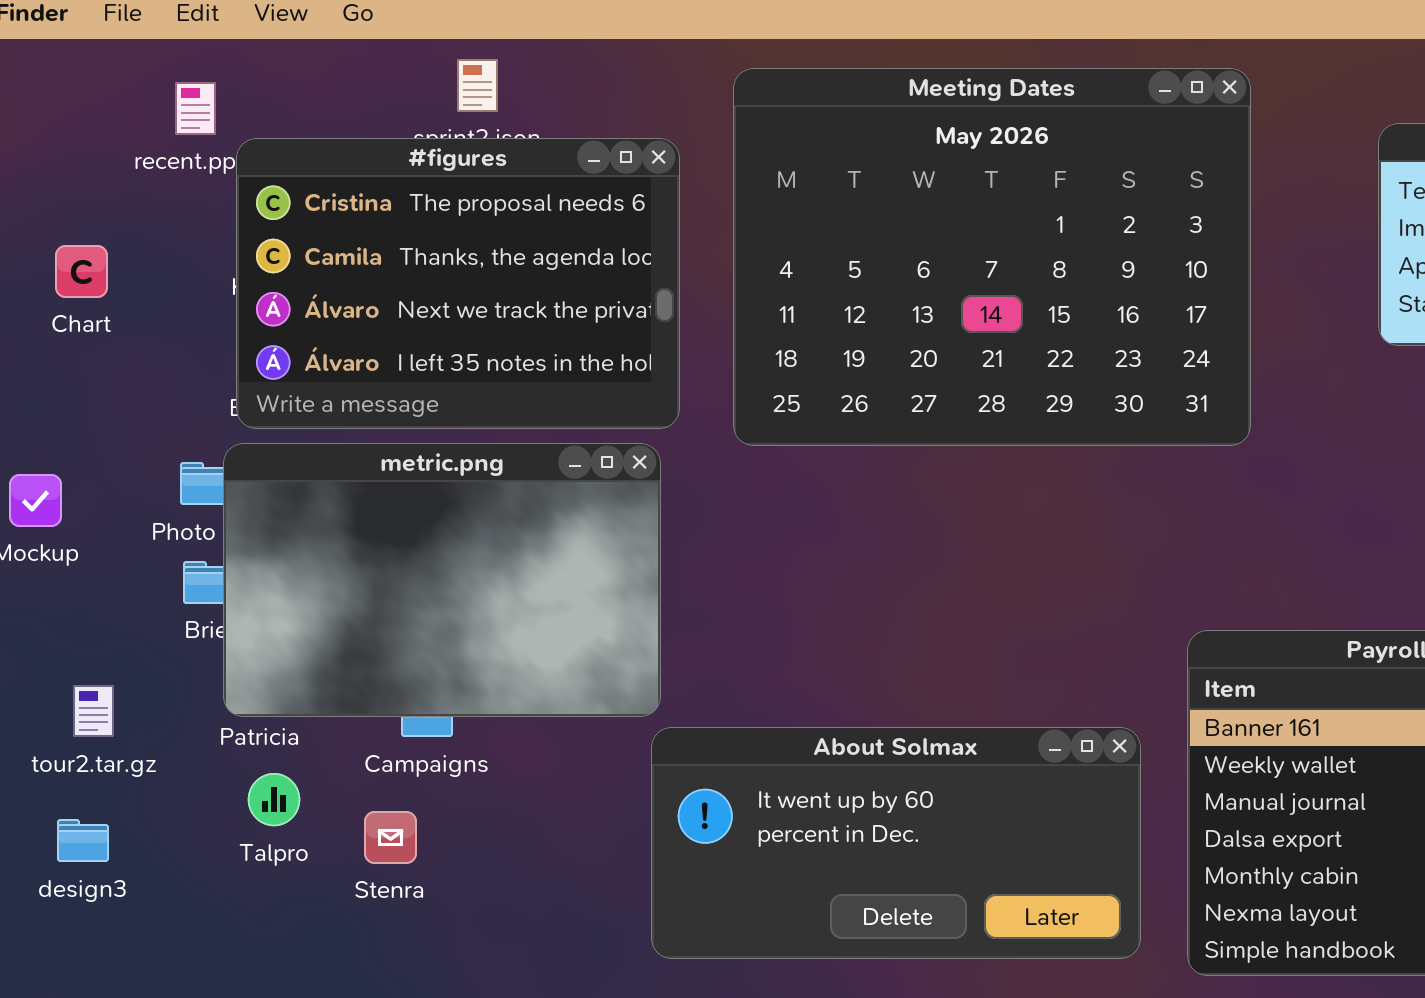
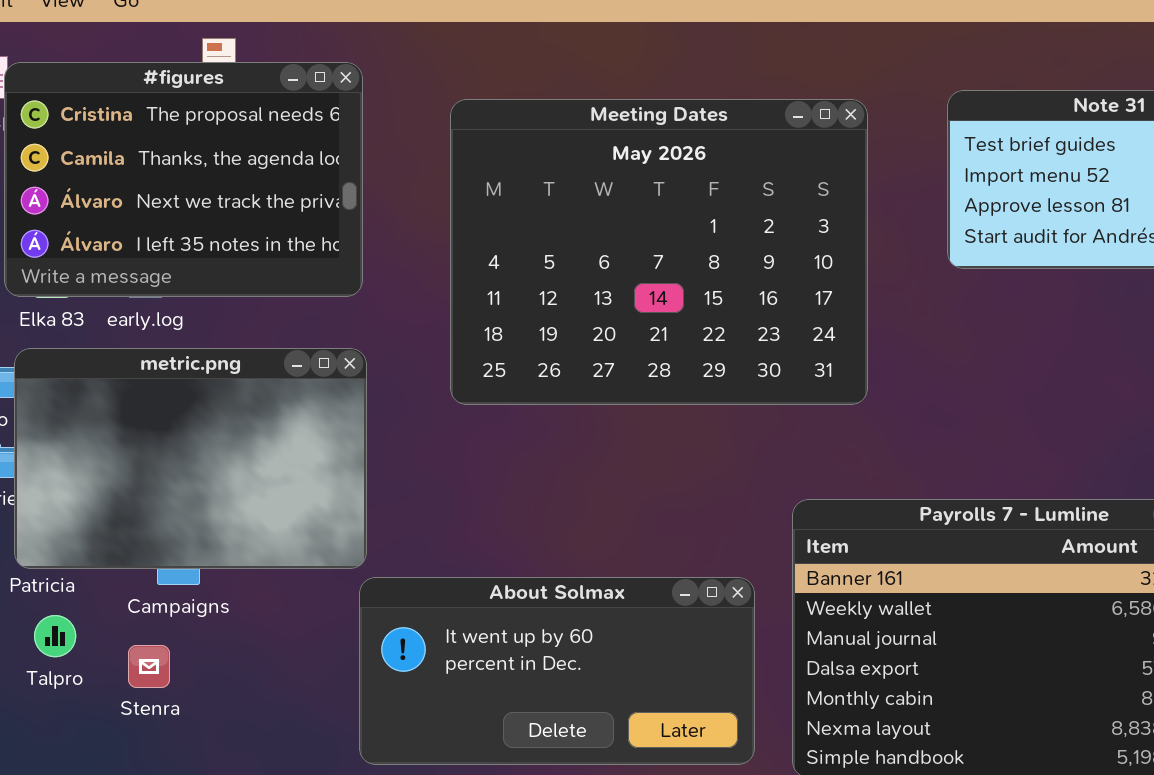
Meeting Dates: [733,68,1251,446] -> [450,99,868,405], moved
#figures: [236,138,680,429] -> [4,62,363,297], moved

